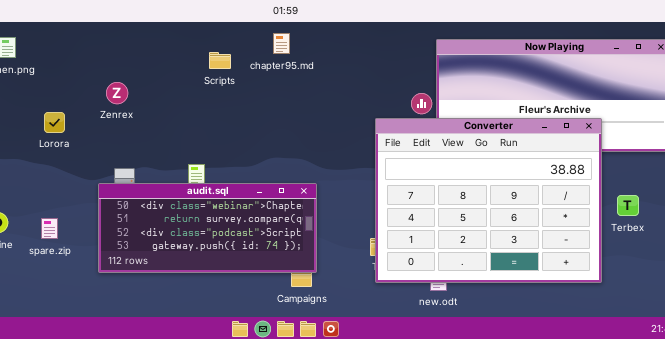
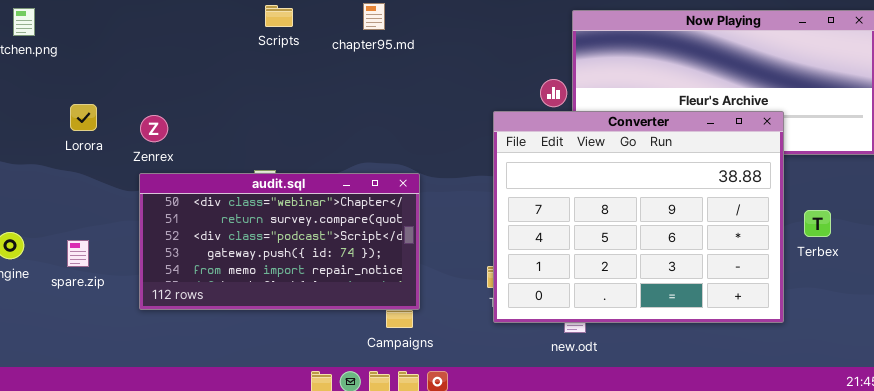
Scripts: [209,52,231,69] -> [265,5,293,27], moved
Zenrex: [106,82,128,104] -> [140,115,168,142], moved
audit.sql: [98,183,317,273] -> [139,173,420,310], resized

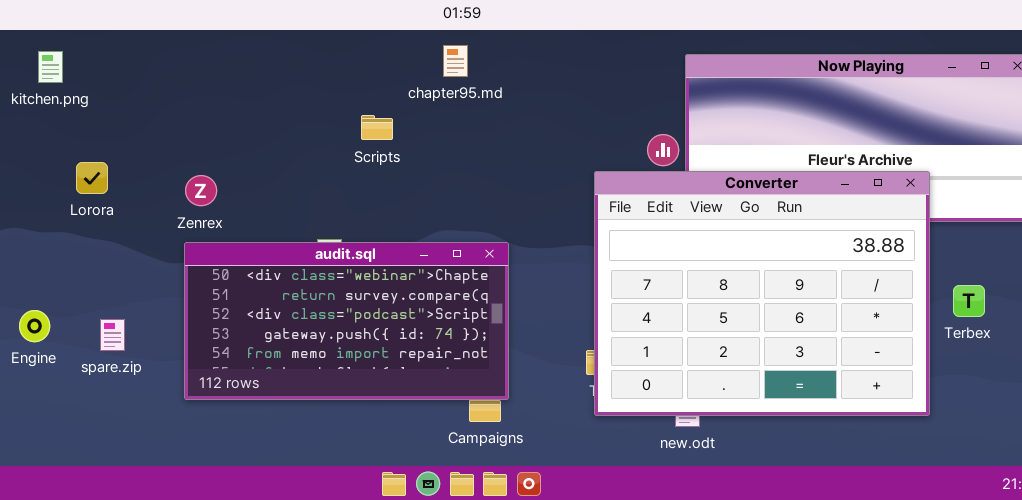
Scripts: [265,5,293,27] -> [361,115,393,140], moved
Lorora: [70,104,97,131] -> [76,162,108,194], moved

